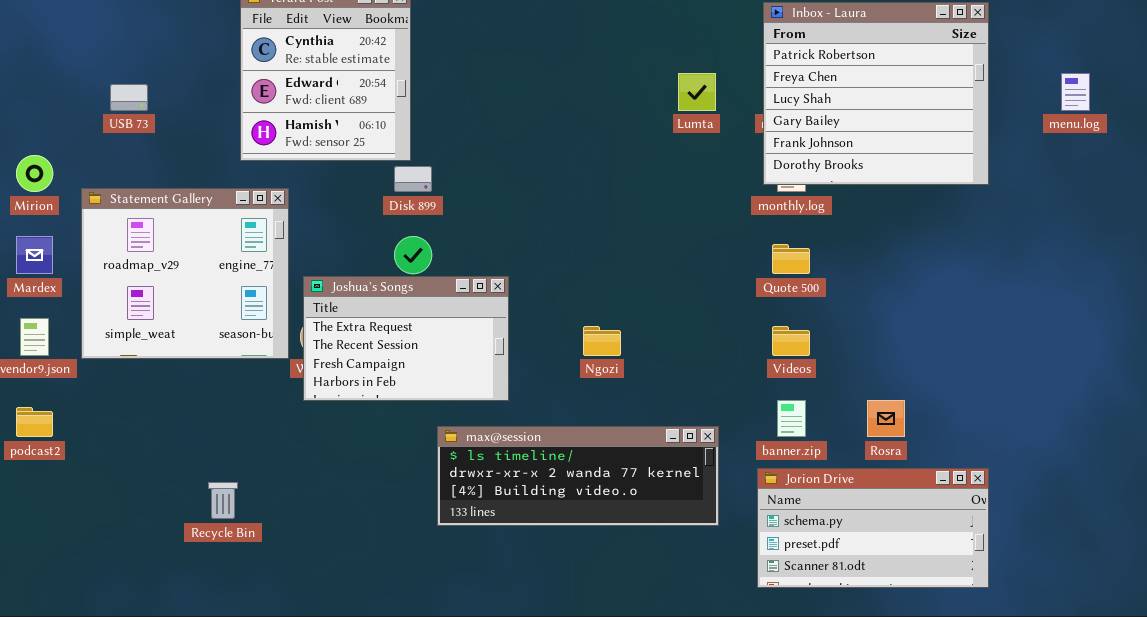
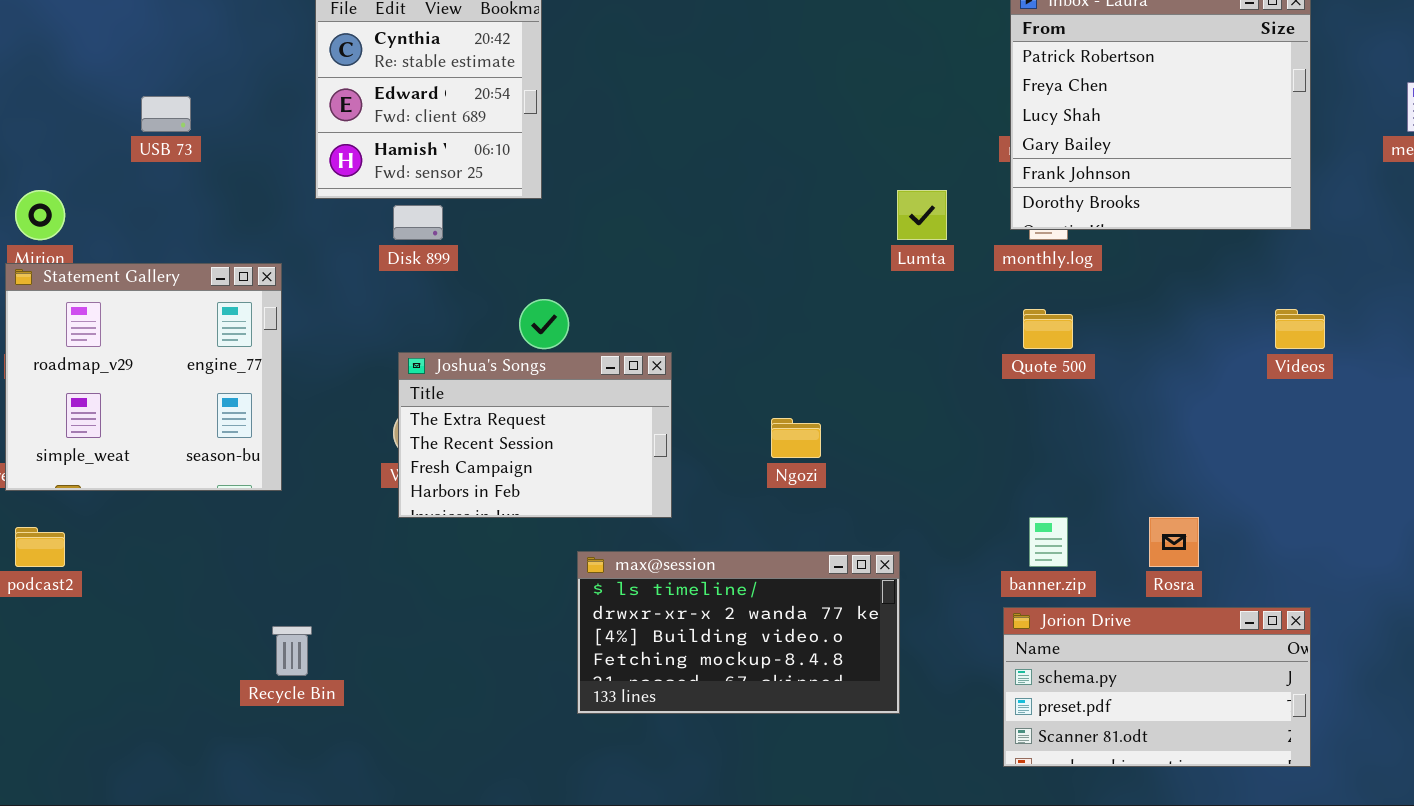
Lumta: [678,73,716,111] -> [897,190,947,240], moved
Disk 899: [394,166,432,192] -> [393,205,443,240], moved
Statement Gallery: [81,188,289,359] -> [5,263,282,491], moved
Videos: [772,326,810,356] -> [1275,309,1325,349], moved
max@session: [437,426,719,526] -> [577,551,900,714], resized

